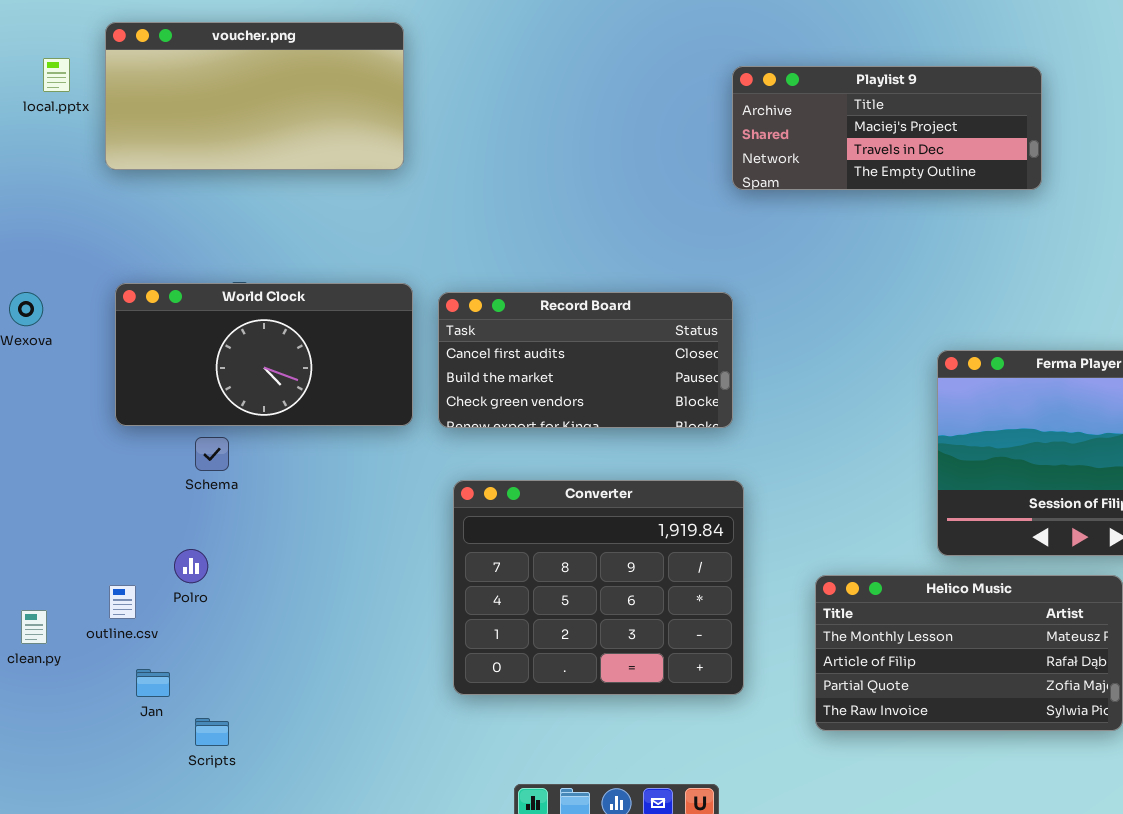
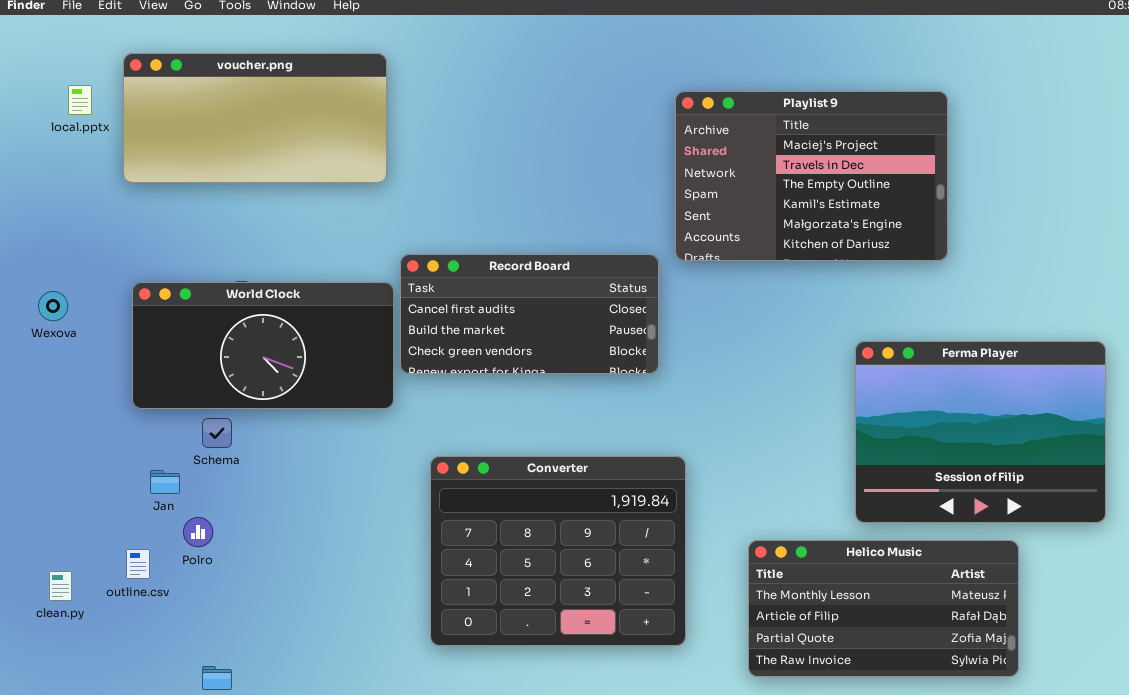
Playlist 9: [732,66,1042,190] -> [675,91,948,261], resized
Record Board: [438,292,733,428] -> [400,254,659,374], moved
Jan: [136,669,170,697] -> [150,470,180,494], moved

